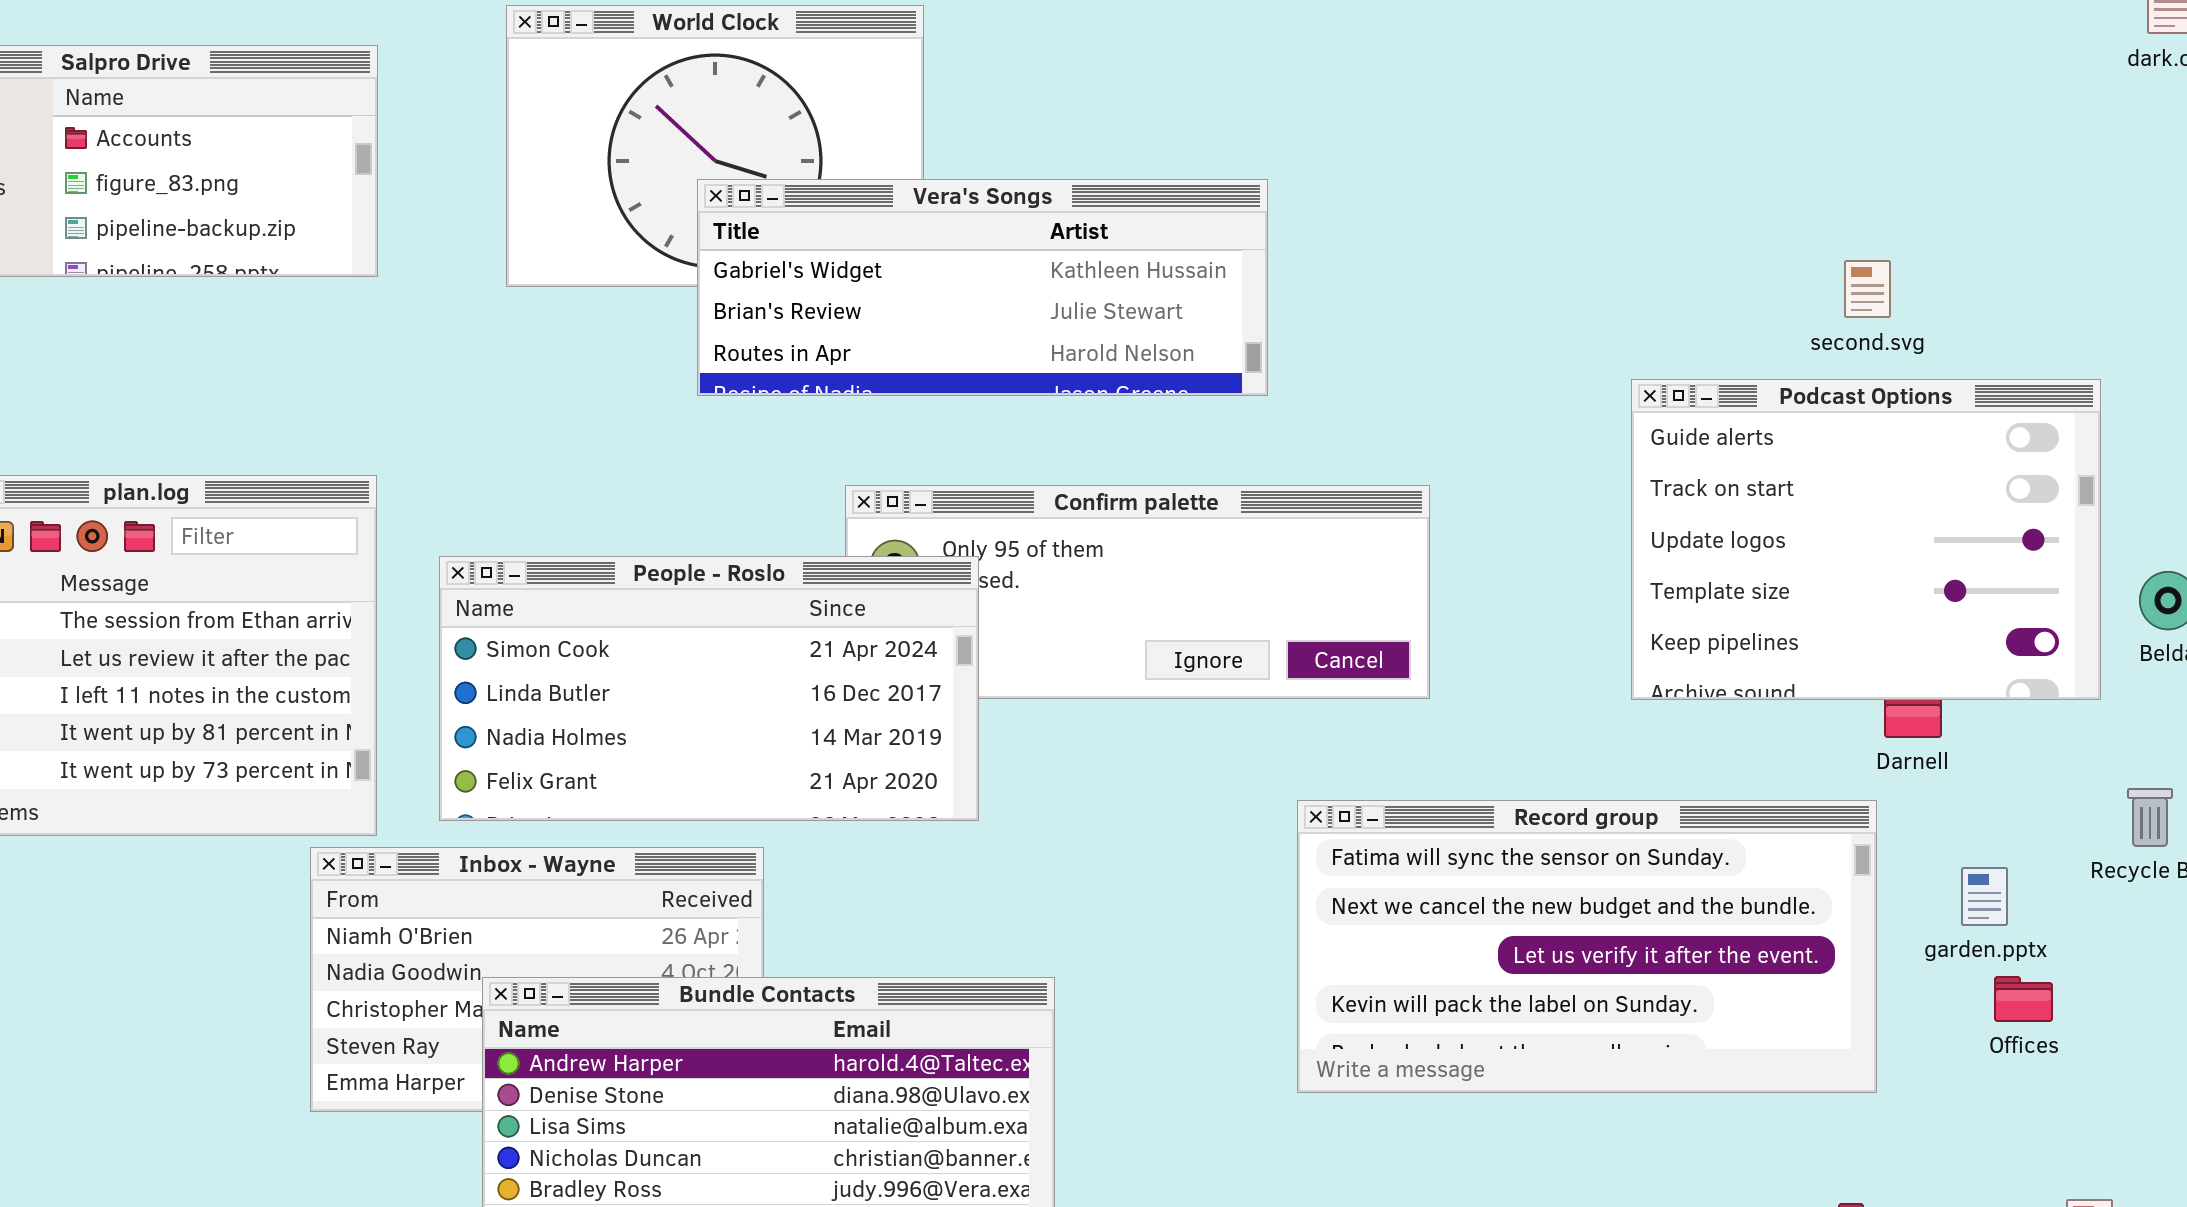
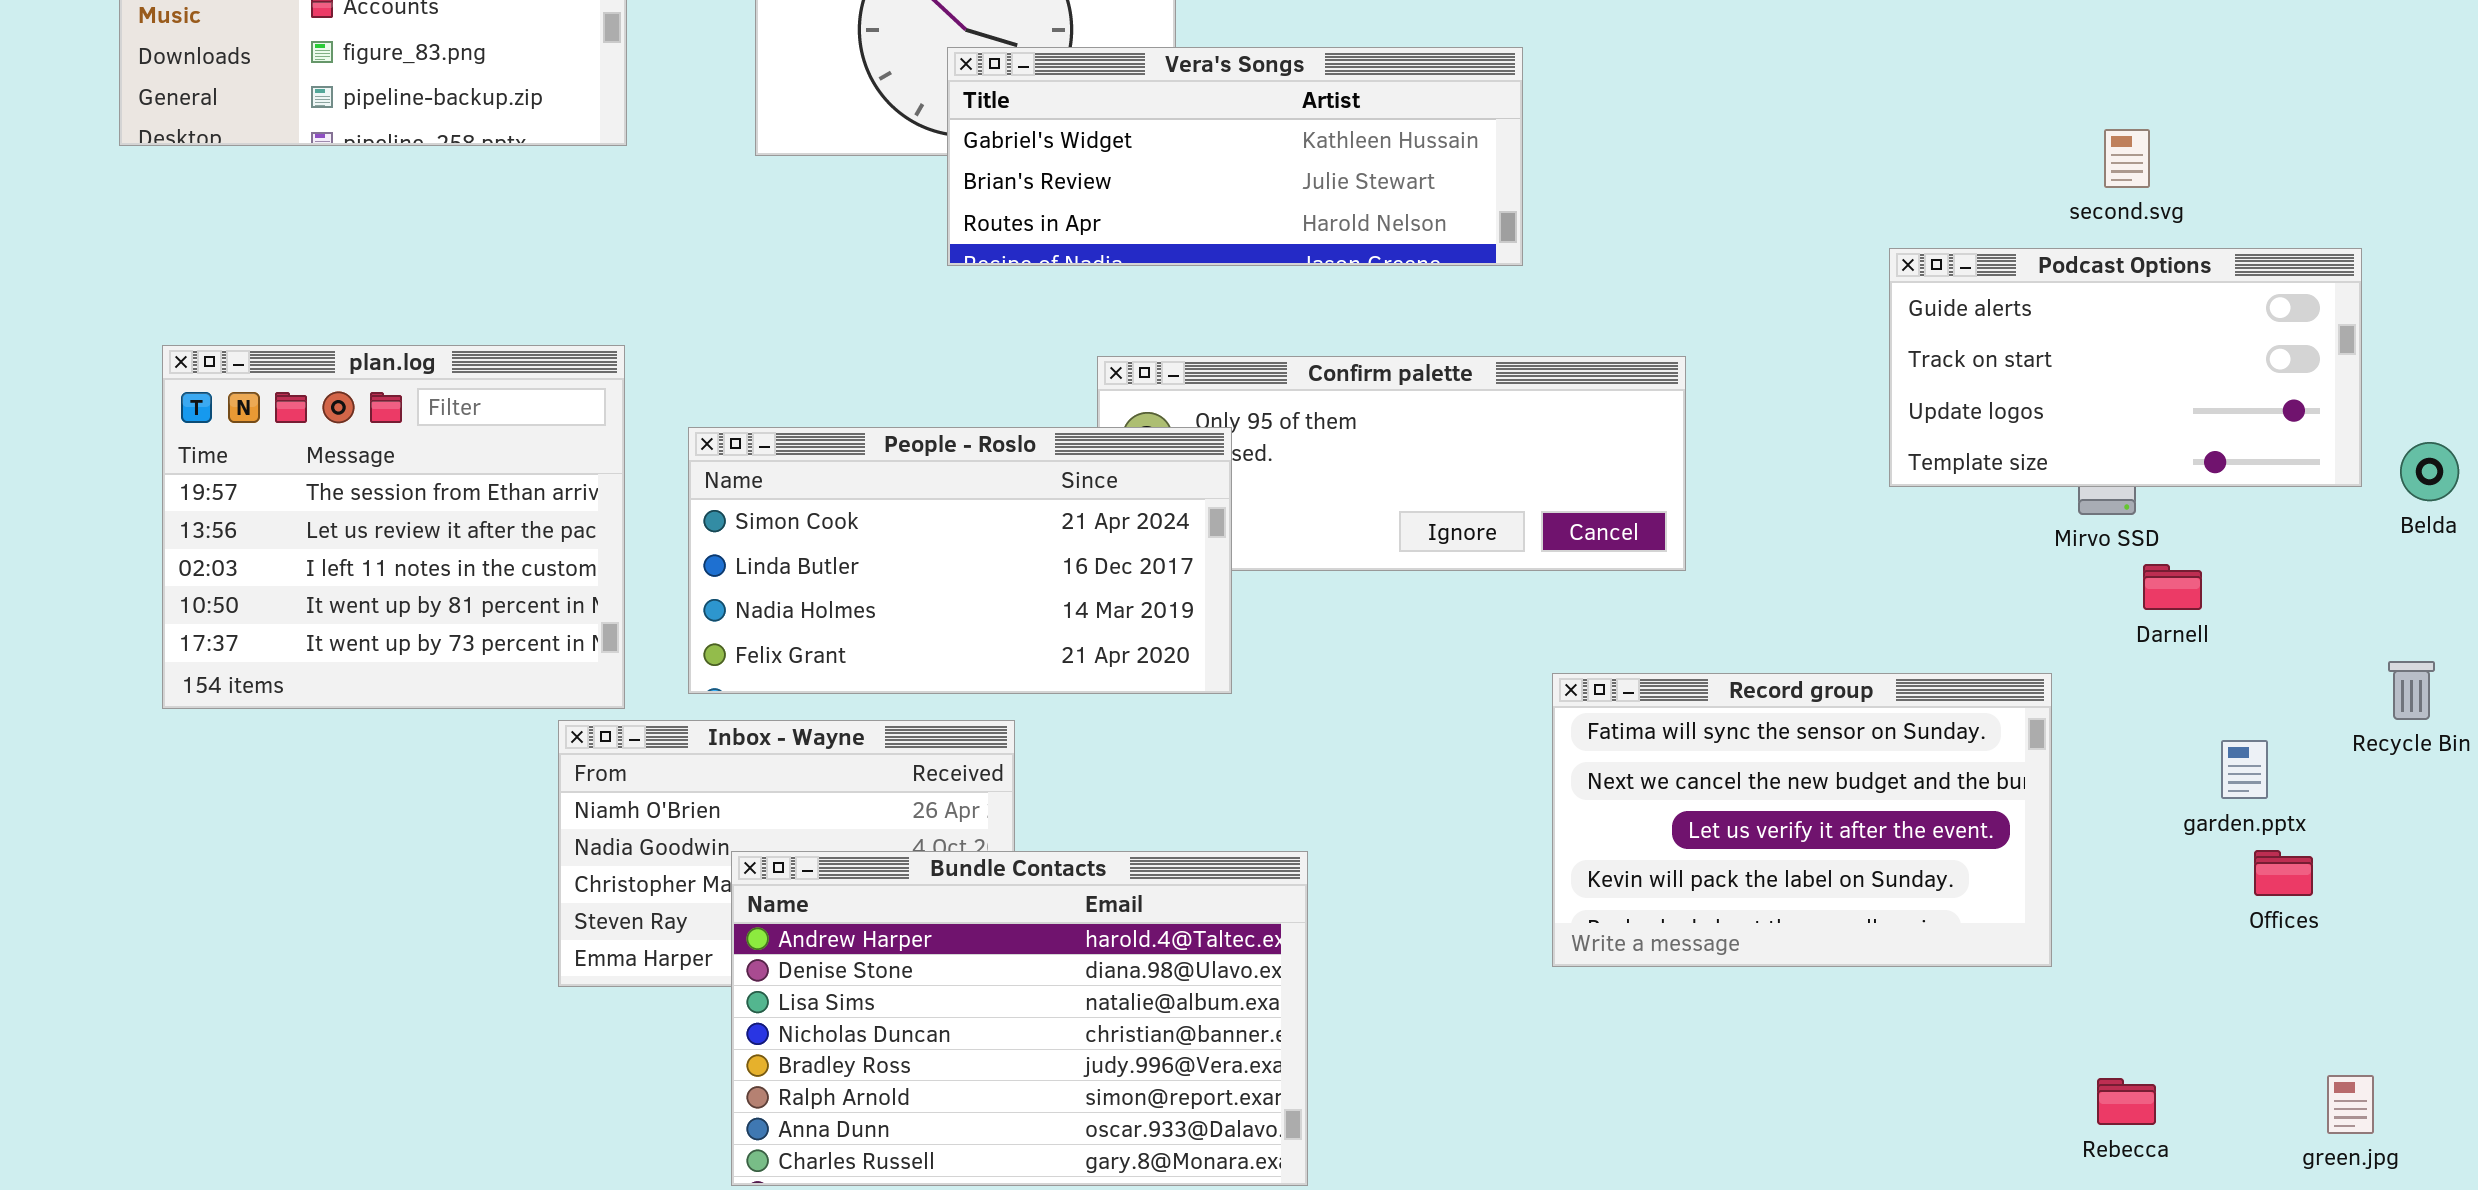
Podcast Options: [1631,379,2101,700] -> [1889,248,2362,487], resized
Record group: [1297,800,1877,1093] -> [1552,673,2052,967], resized

